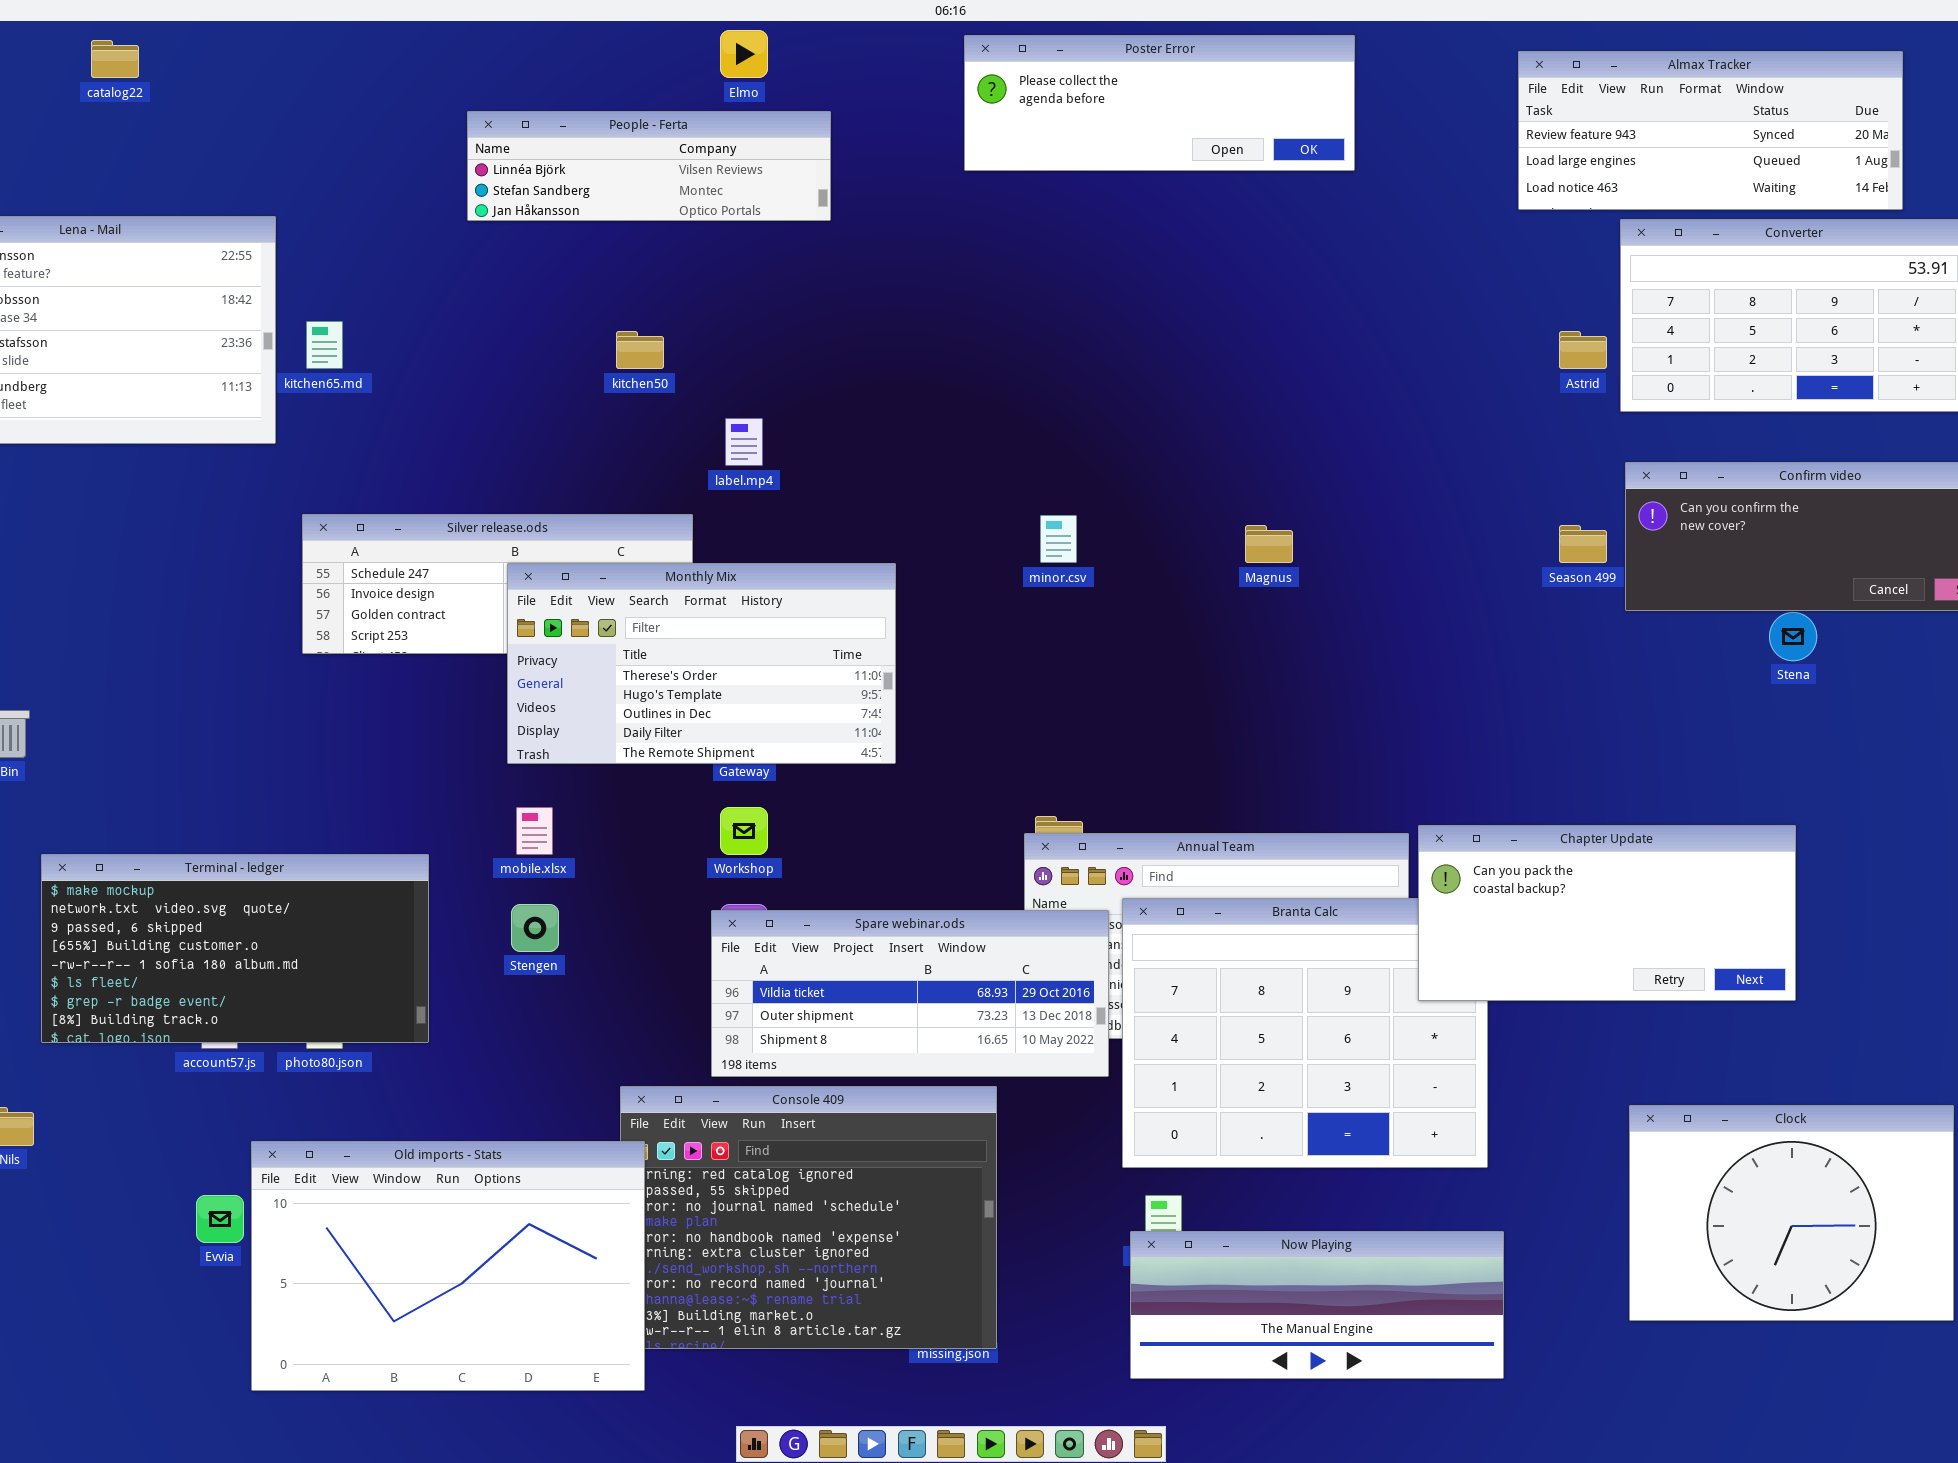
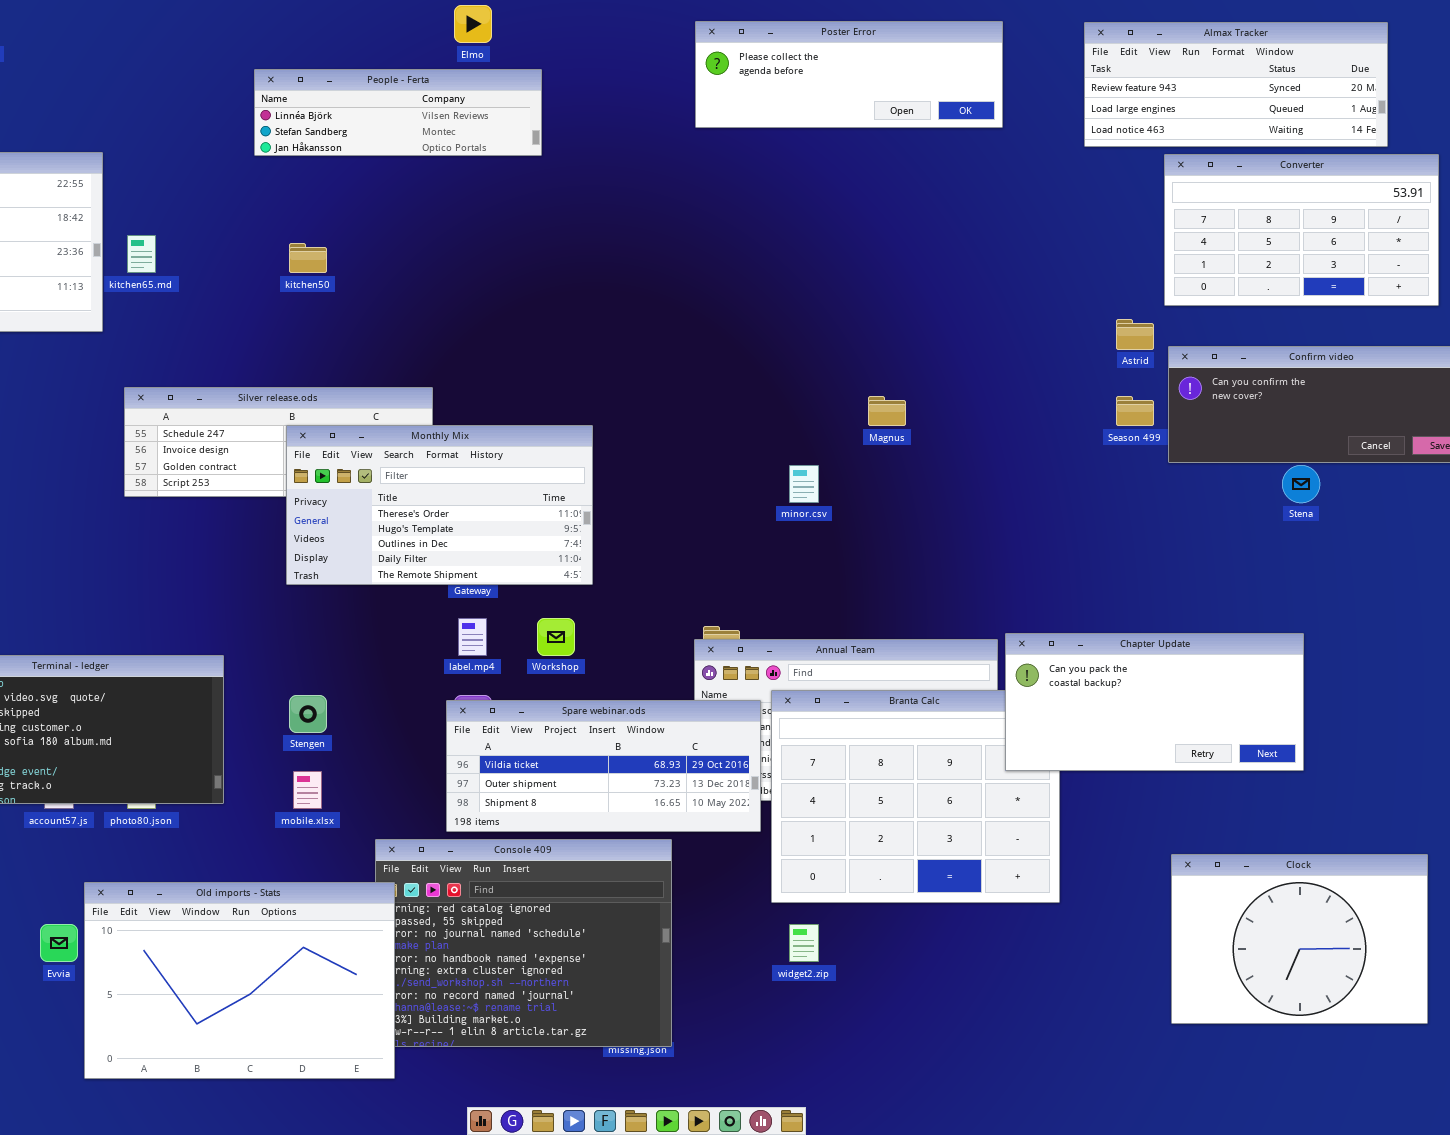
Poster Error: [964,35,1355,171] -> [695,21,1003,128], moved
kitchen50: [616,331,664,369] -> [289,243,327,273], moved
Astrid: [1559,331,1607,369] -> [1116,319,1154,350], moved
label.mp4: [725,418,763,466] -> [458,618,487,656], moved
minor.csv: [1040,515,1077,563] -> [789,465,819,503], moved
mobile.xlsx: [516,807,553,855] -> [293,771,322,809], moved
Workshop: [720,807,768,855] -> [537,618,575,656], moved
Now Playing: [1130,1231,1504,1379] -> none, closed

